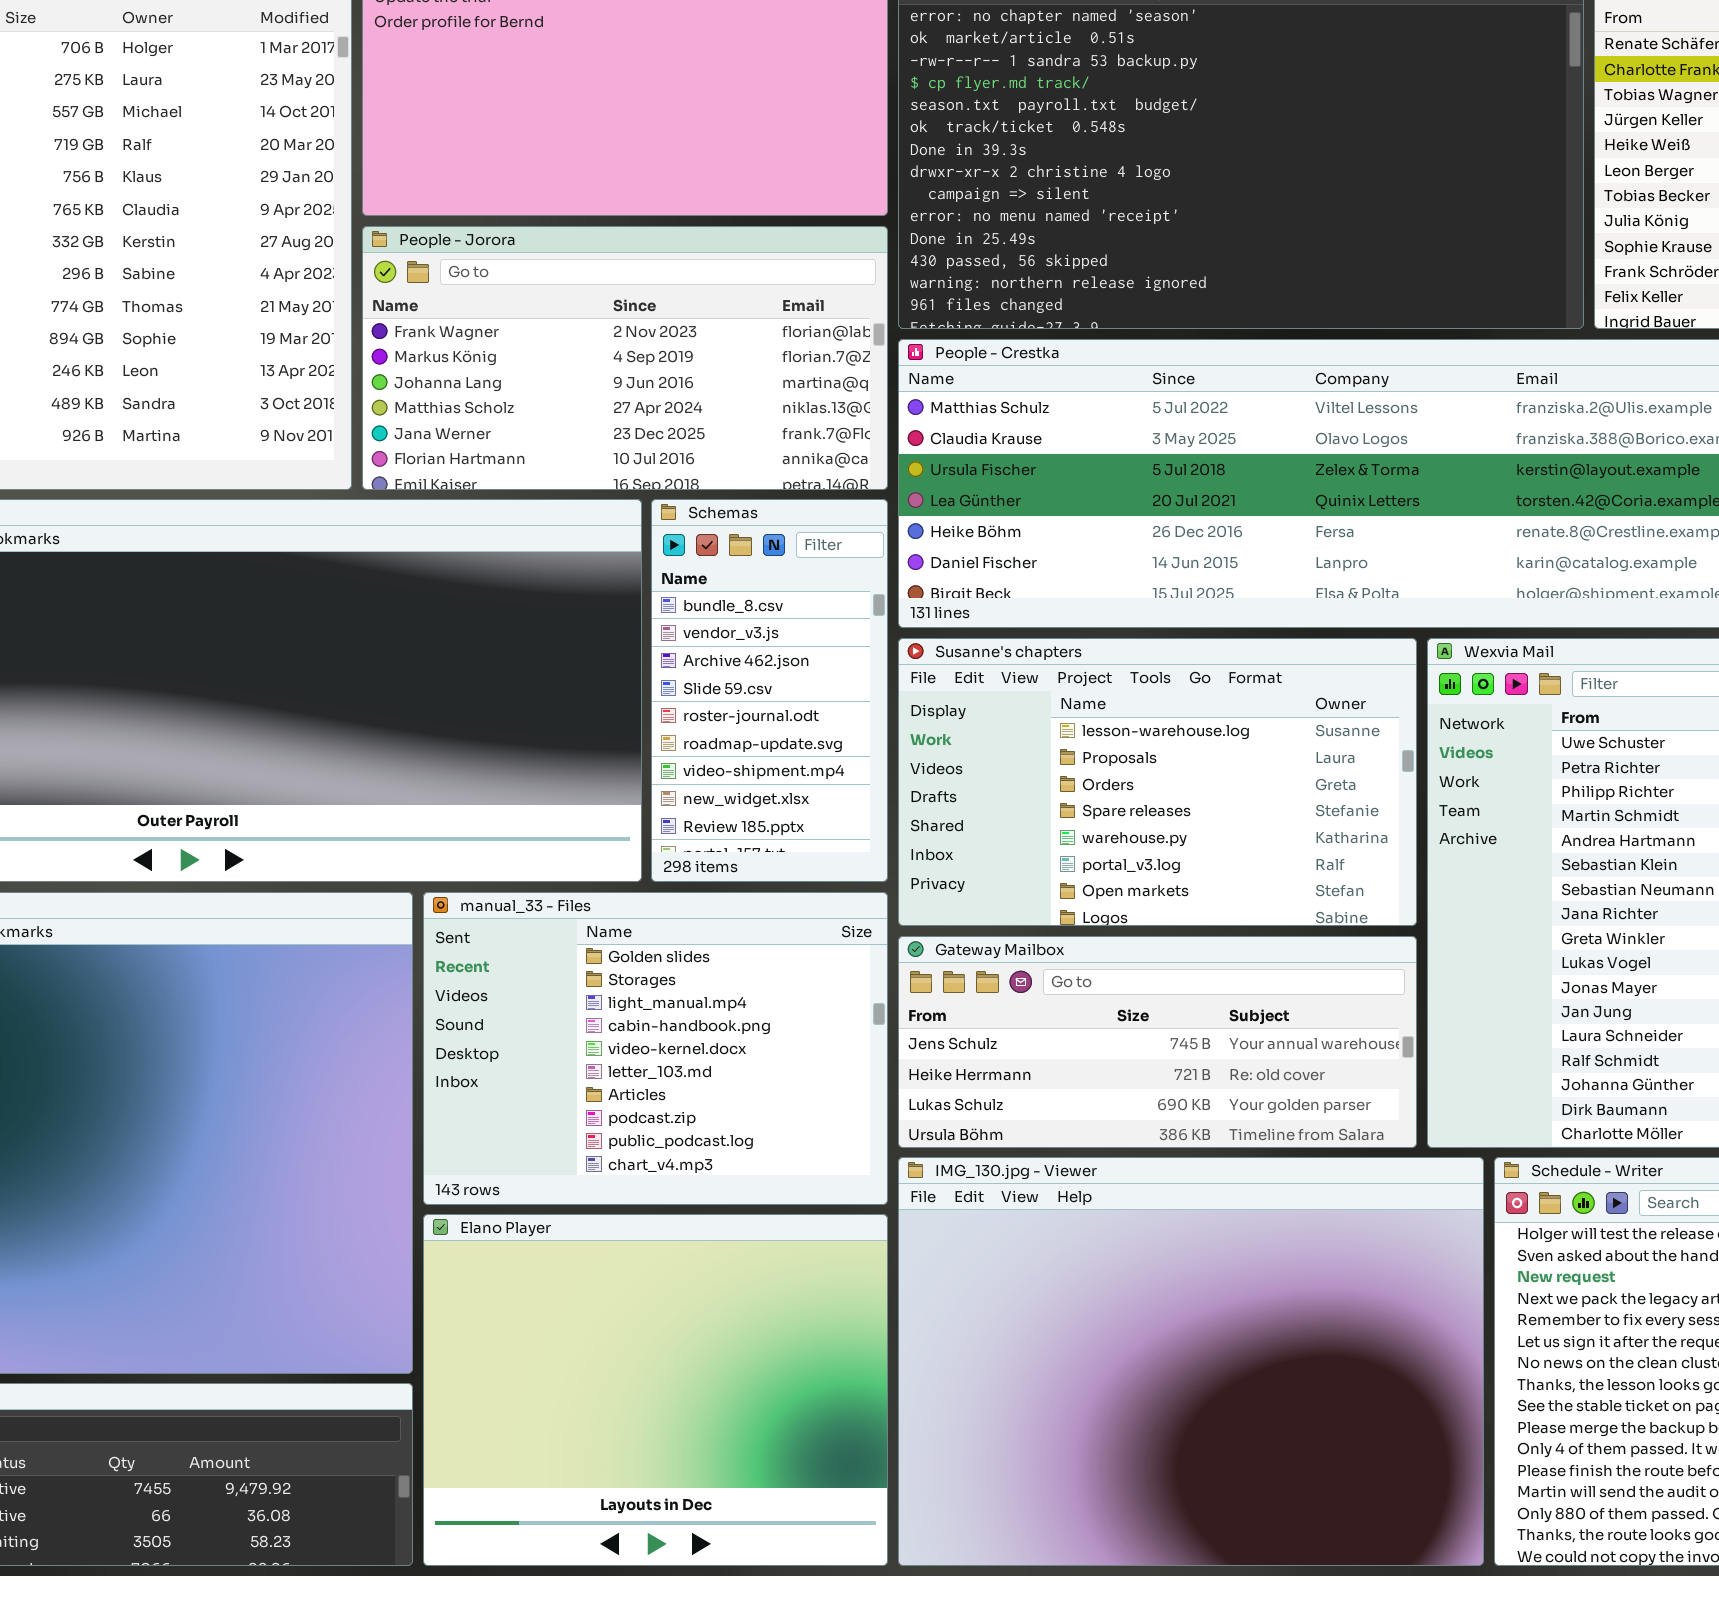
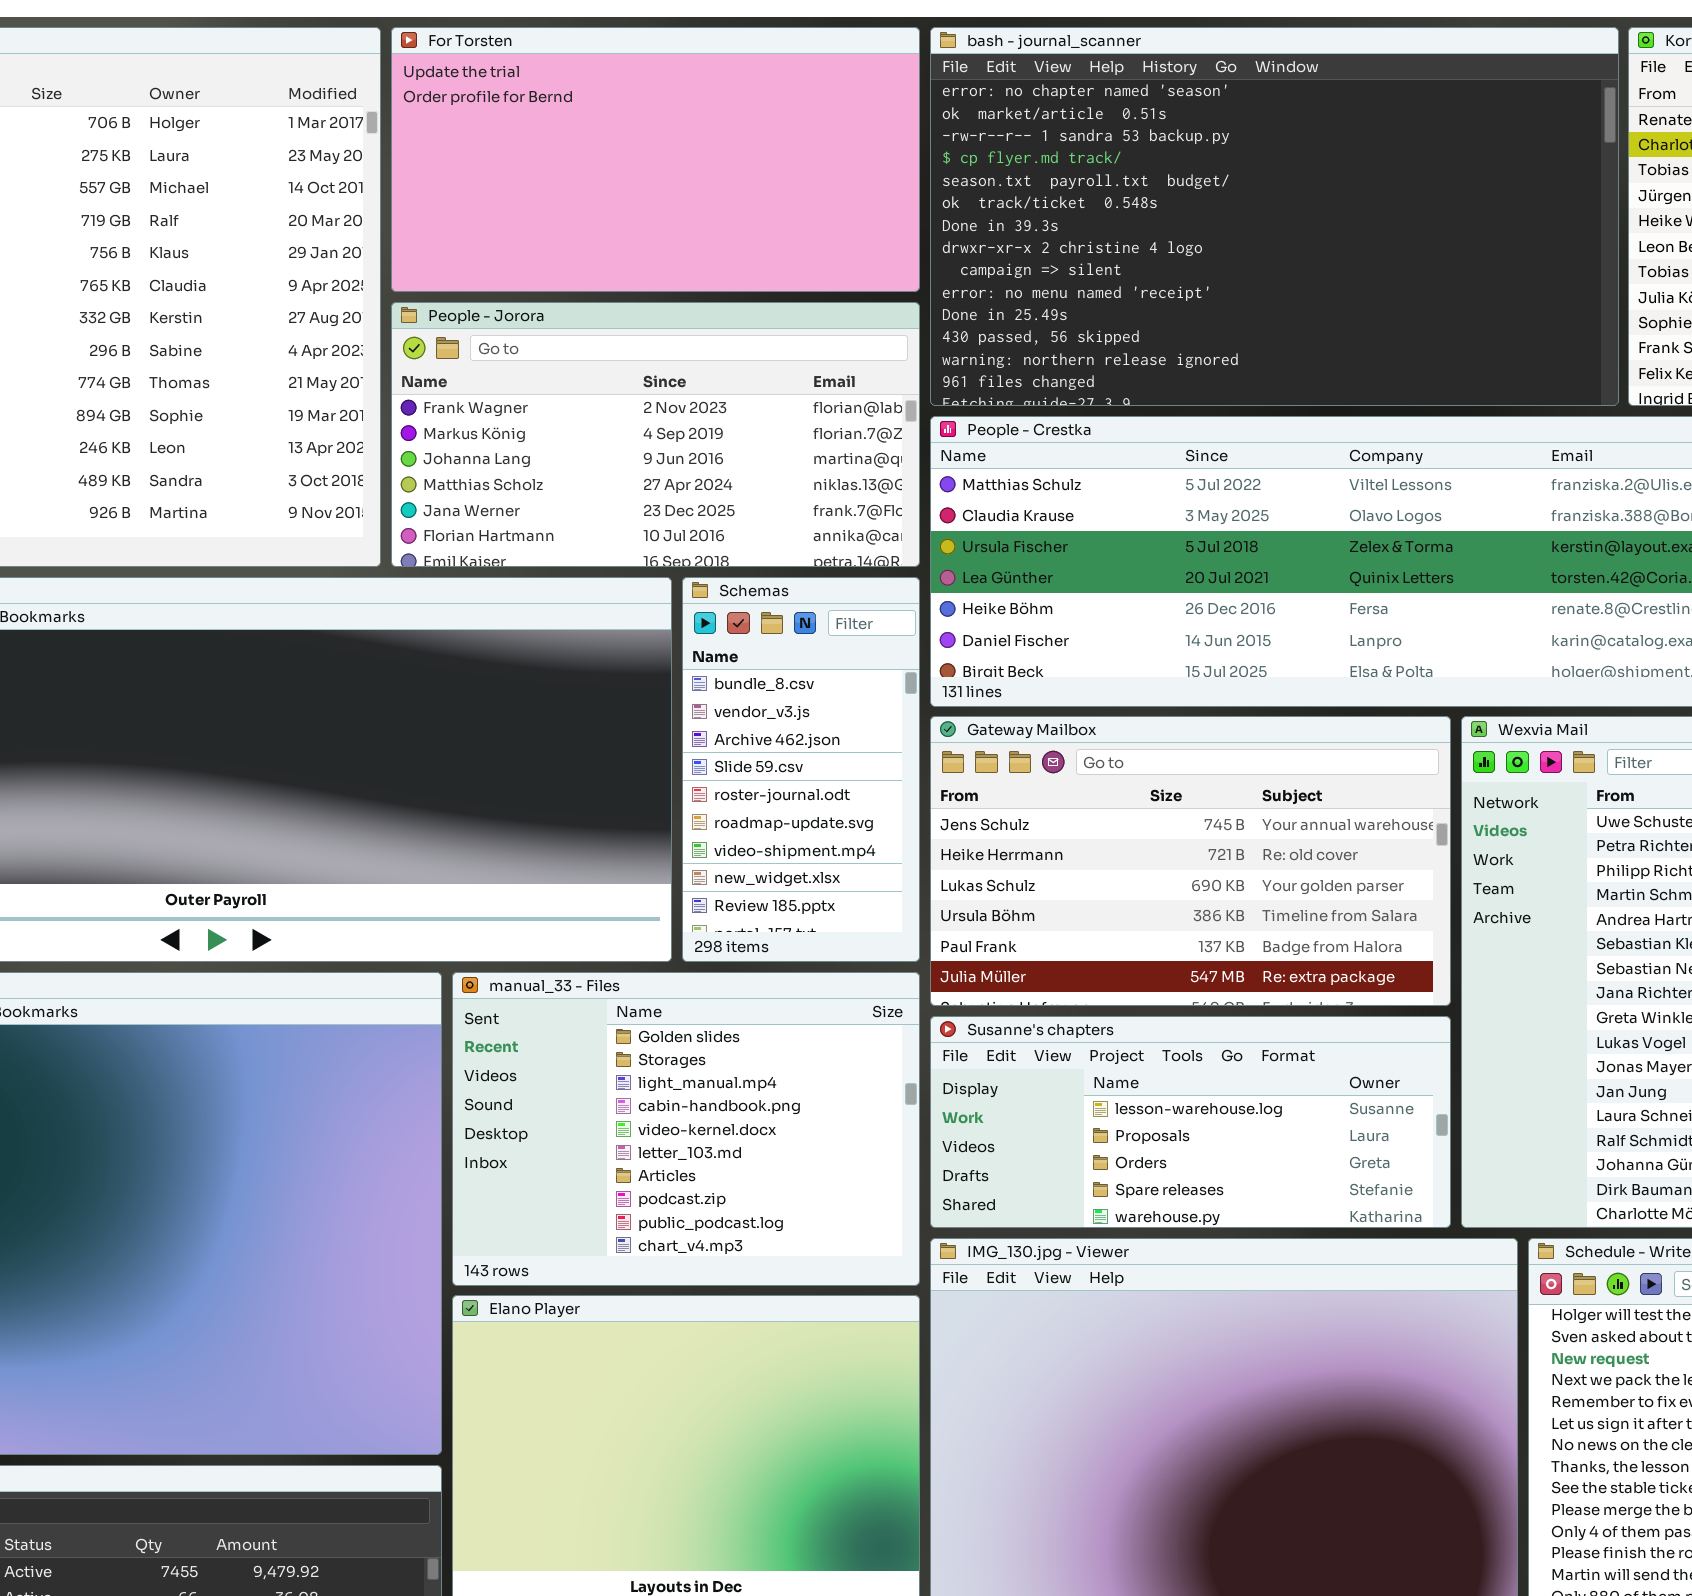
Susanne's chapters: [898,638,1417,926] -> [930,1016,1451,1228], moved, resized
Gateway Mailbox: [898,936,1417,1148] -> [930,716,1451,1006], moved, resized

